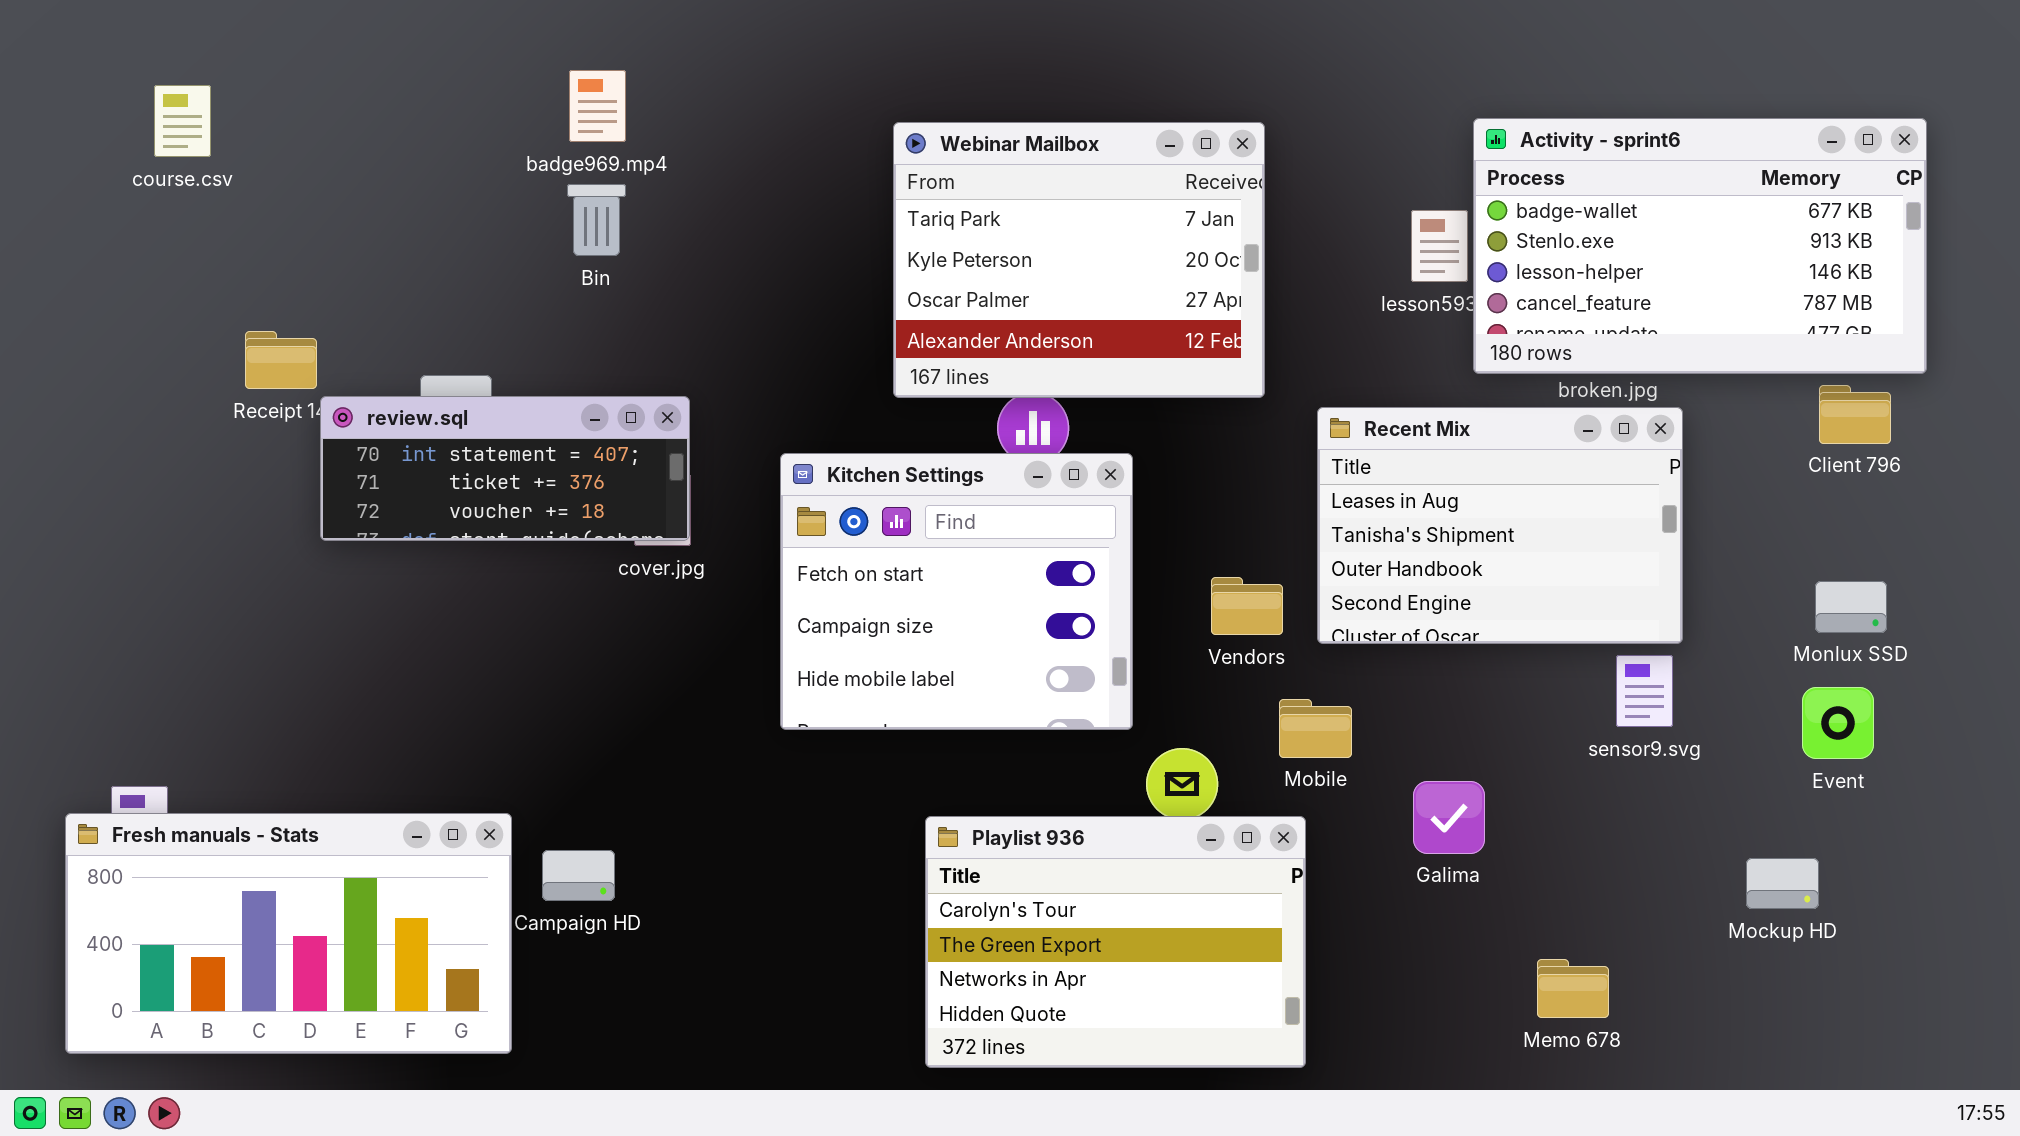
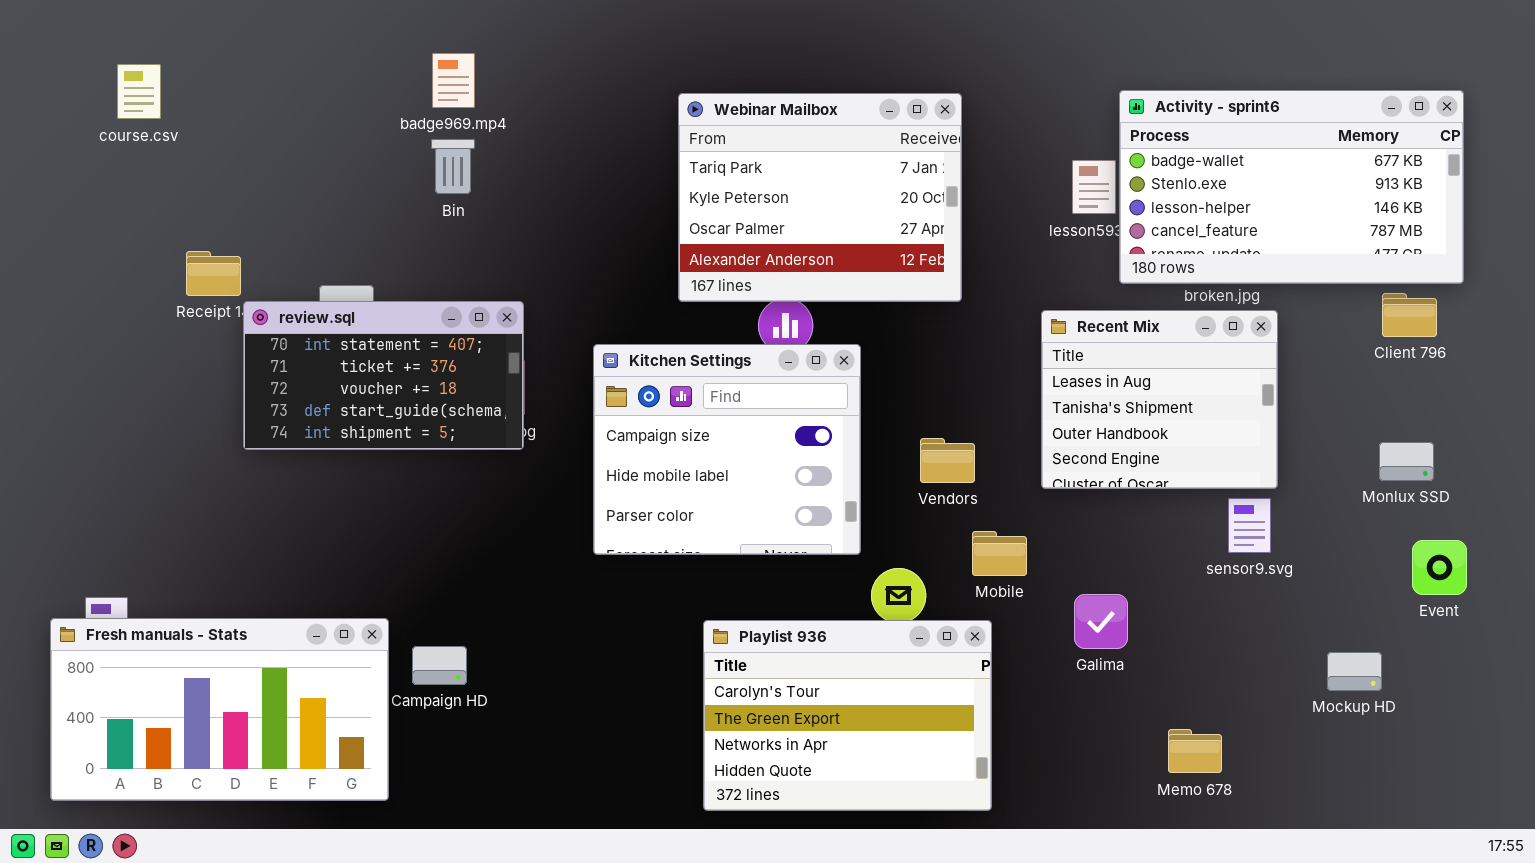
review.sql: [320,396,690,541] -> [243,301,524,450], resized
Recent Mix: [1317,407,1683,644] -> [1041,310,1278,489], resized
Kitchen Settings: [780,453,1133,730] -> [593,344,861,555], scrolled down 1 row
Event: [1802,687,1874,759] -> [1412,540,1467,595], moved

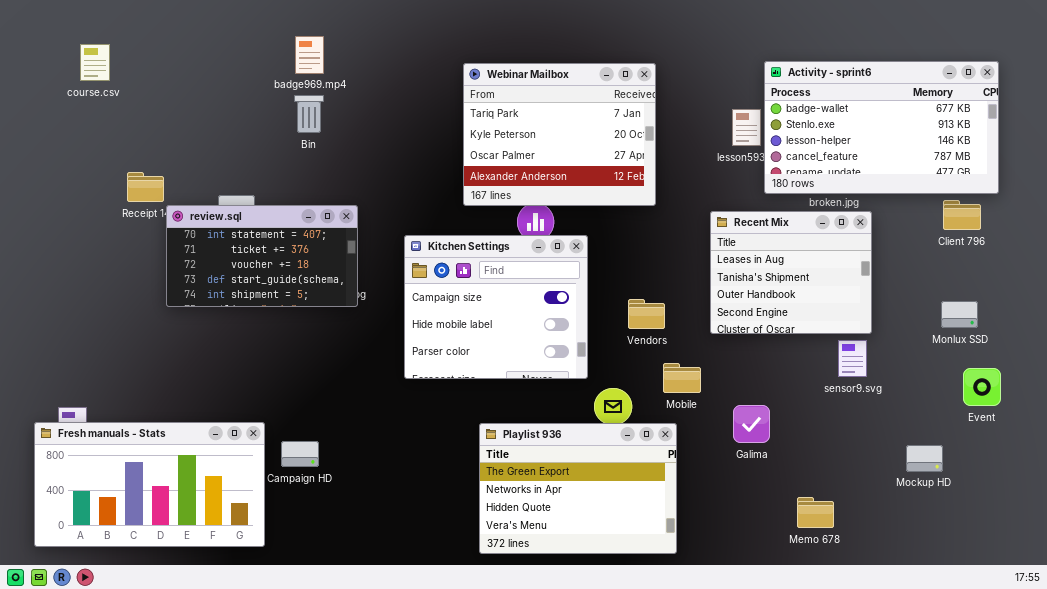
Playlist 936: [703,620,992,811] -> [479,423,677,554], scrolled down 1 row

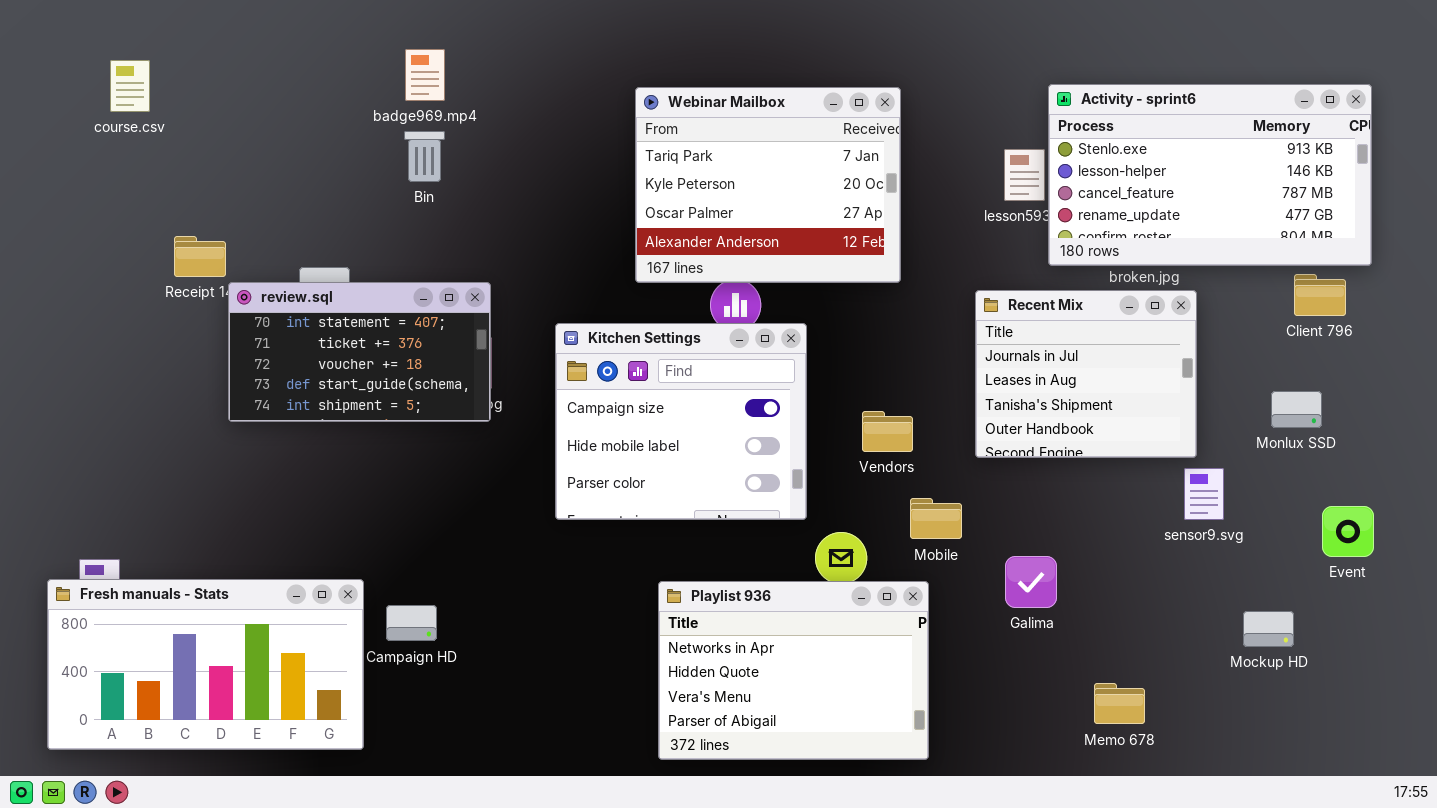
Activity - sprint6: [764,61,999,194] -> [1048,84,1372,266], scrolled down 1 row
Recent Mix: [710,211,872,334] -> [975,290,1197,458], scrolled up 1 row
Monlux SSD: [941,301,978,328] -> [1271,391,1322,428], moved
sensor9.svg: [838,340,867,377] -> [1184,468,1224,520], moved
Playlist 936: [479,423,677,554] -> [658,581,929,760], scrolled down 1 row

